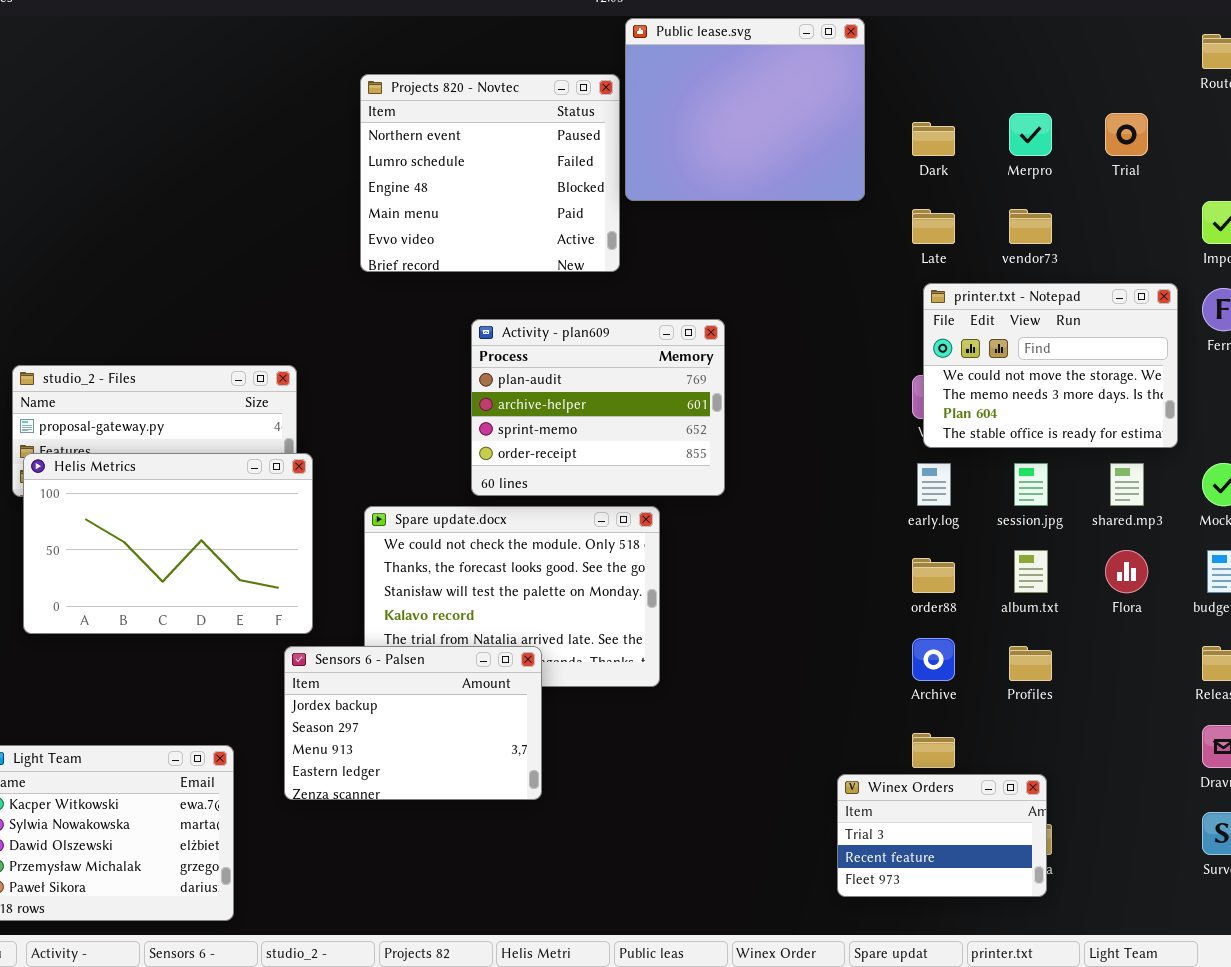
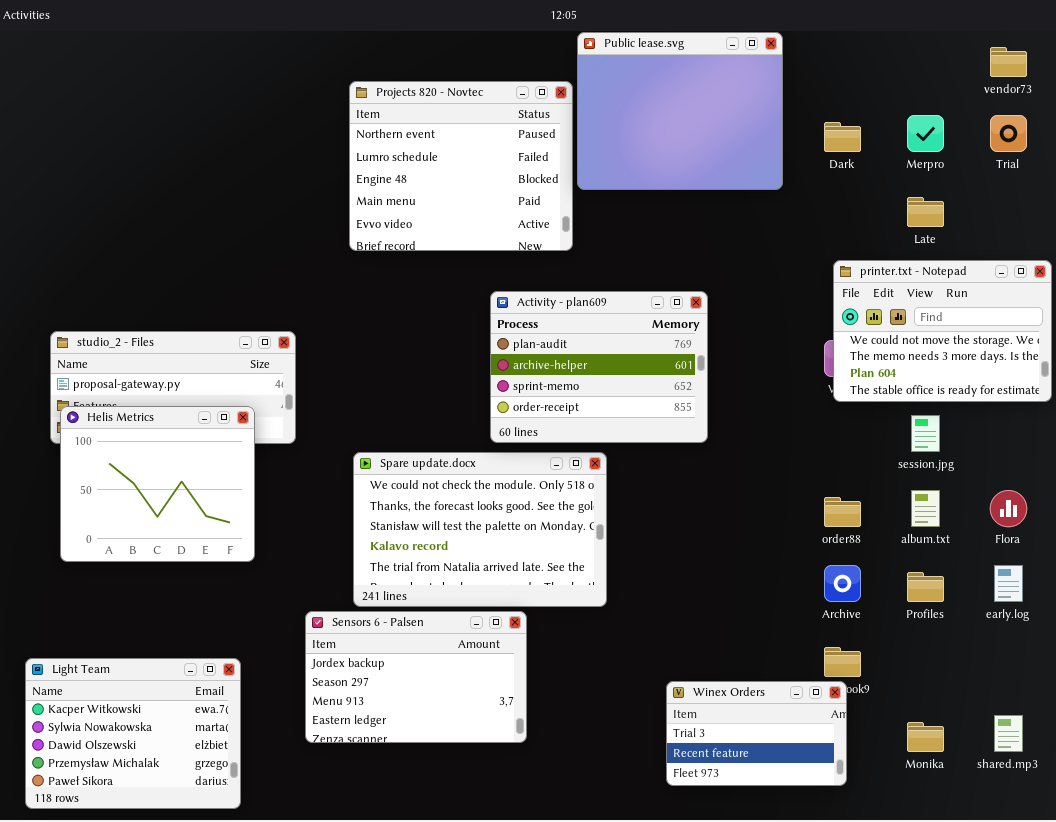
Late: [912,209,955,244] -> [907,197,944,227], moved
vendor73: [1009,209,1052,244] -> [990,47,1027,77], moved
Activity - plan609: [471,319,725,496] -> [490,291,708,443], moved
Helis Metrics: [23,453,313,634] -> [60,406,255,562], resized
early.log: [917,463,951,506] -> [994,565,1023,602], moved
shared.mp3: [1110,463,1144,506] -> [994,715,1023,752], moved
Sensors 6 - Palsen: [284,646,542,800] -> [305,611,527,743], moved
Winex Orders: [837,774,1047,897] -> [666,681,847,786], moved

